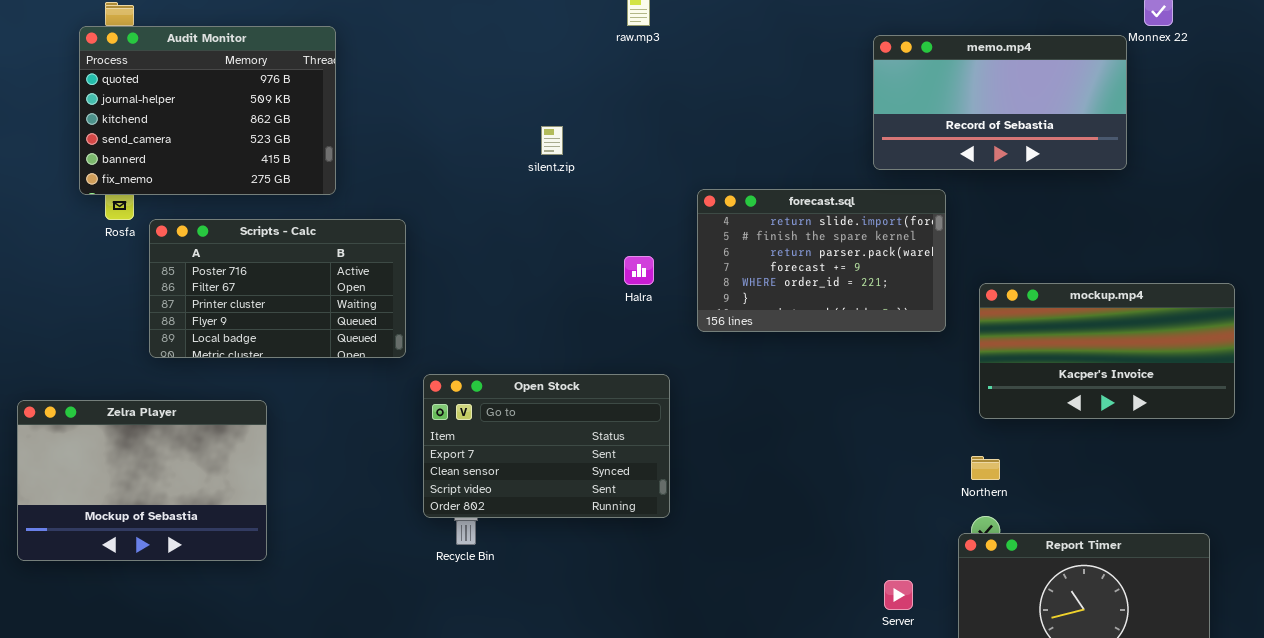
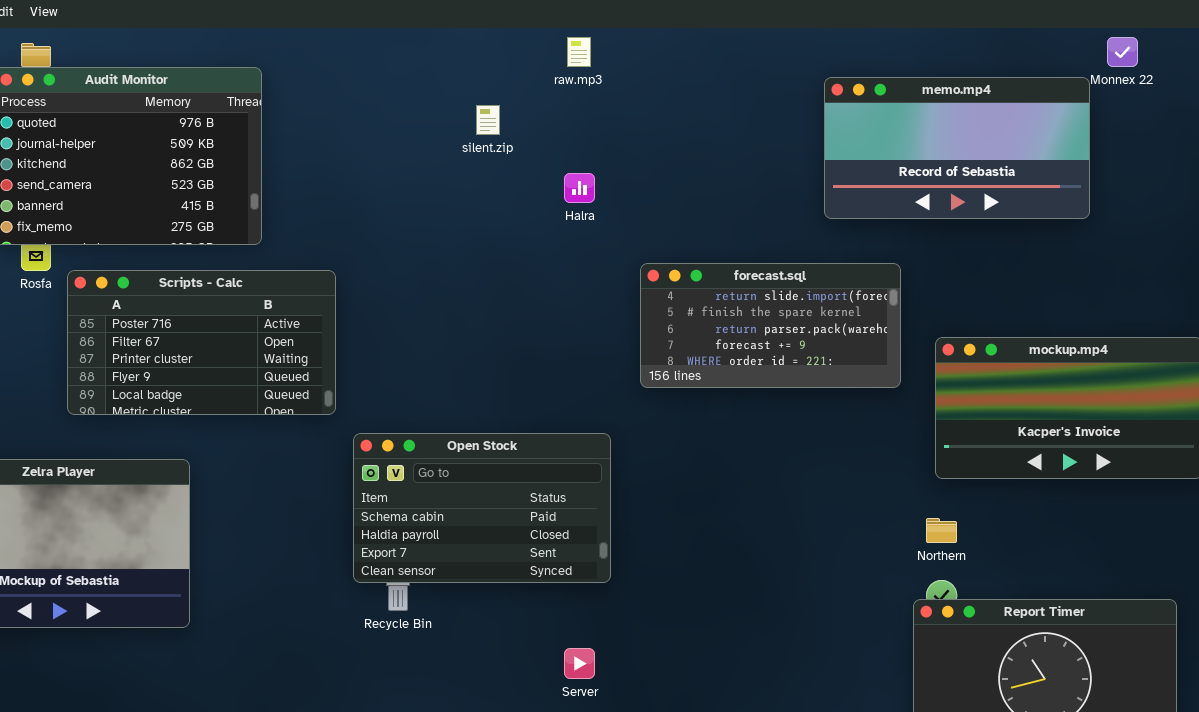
silent.zip: [541,126,563,155] -> [476,105,500,135], moved
forecast.sql: [697,189,946,332] -> [640,263,901,388], resized
Halra: [624,256,654,285] -> [564,173,595,203], moved
Open Stock: [423,374,670,518] -> [353,433,611,583], scrolled up 2 rows
Server: [884,580,913,610] -> [564,648,595,679], moved

